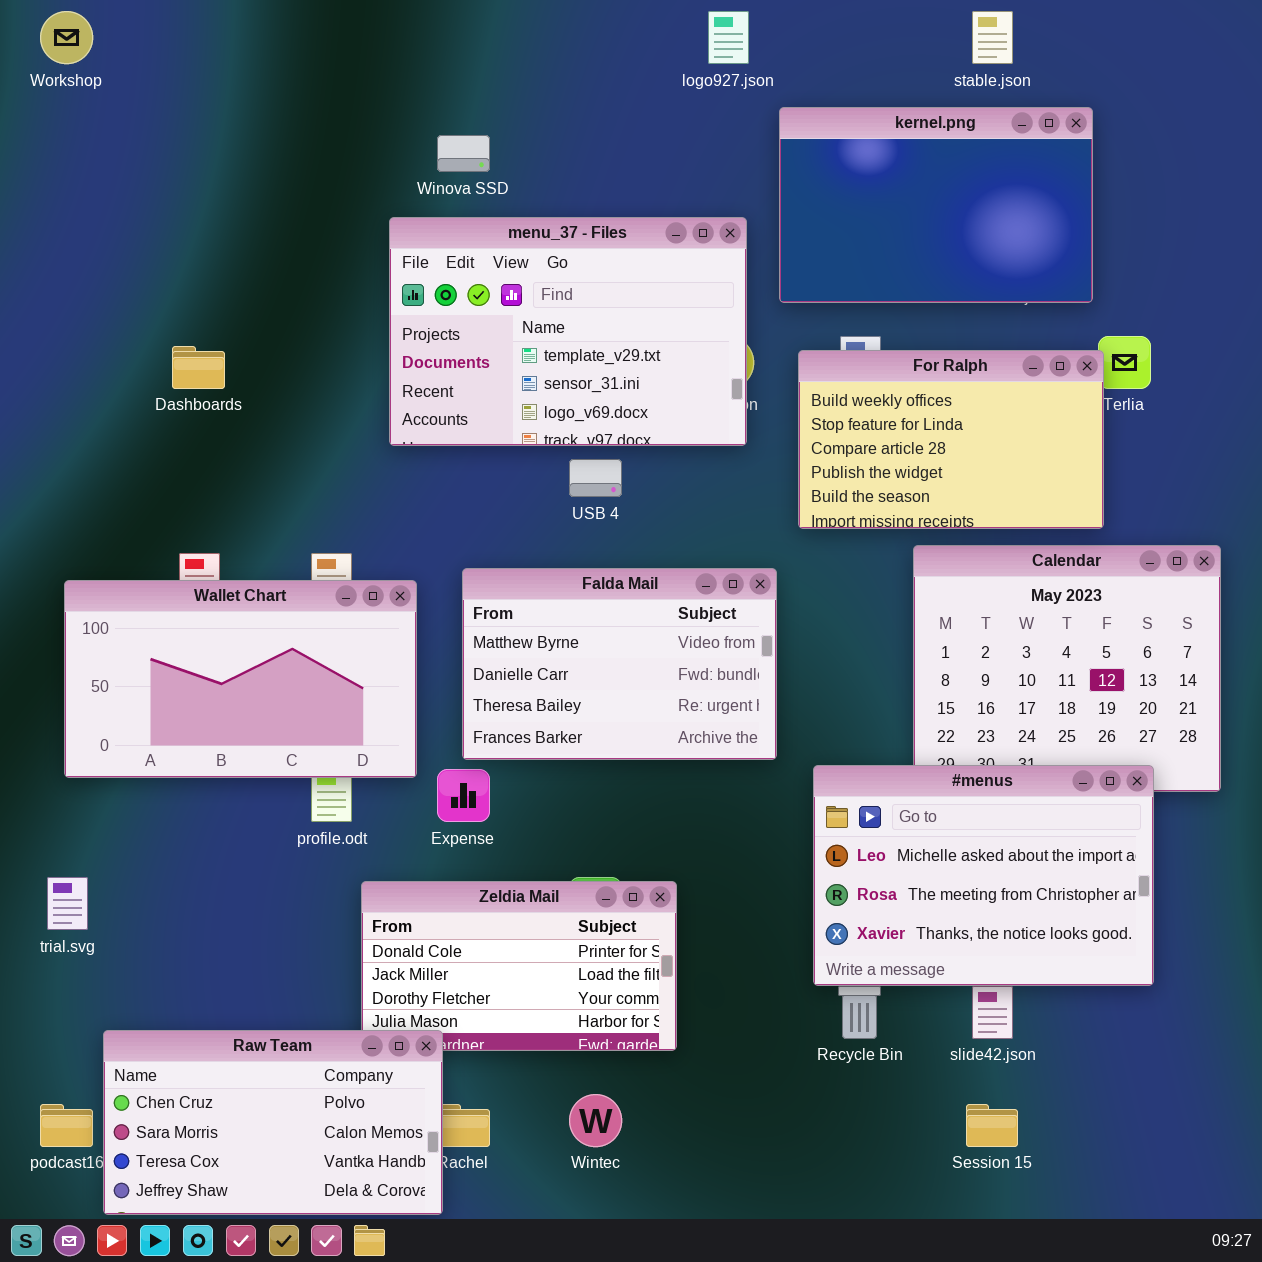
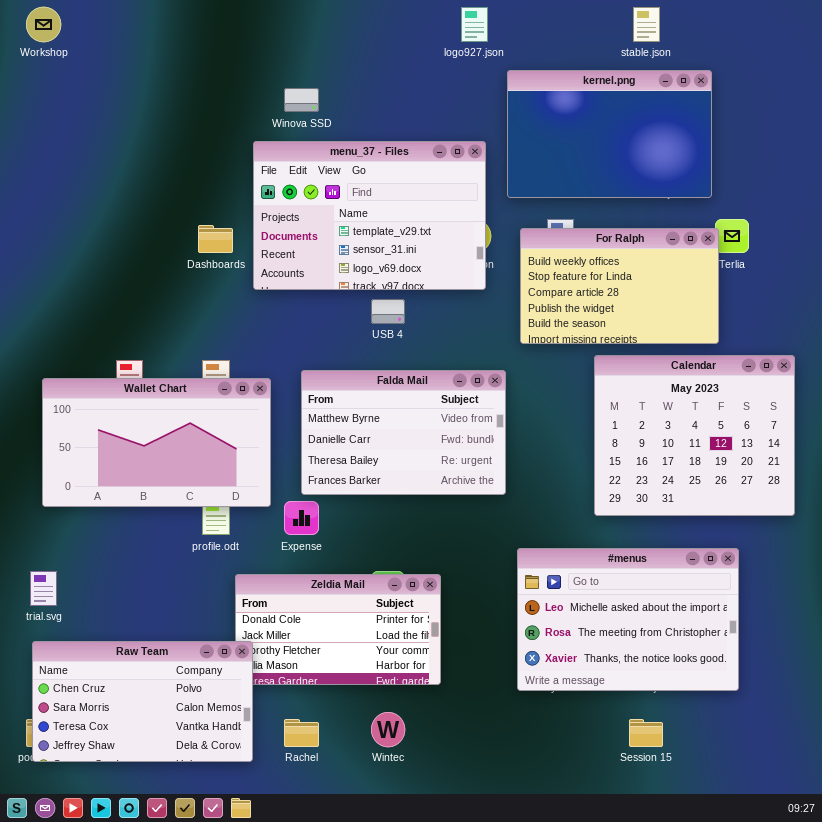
Dashboards: [172,346,225,389] -> [198,225,233,253], moved
#menus: [813,765,1154,986] -> [517,548,739,691], moved
Raw Team: [103,1030,443,1215] -> [32,641,253,762], moved

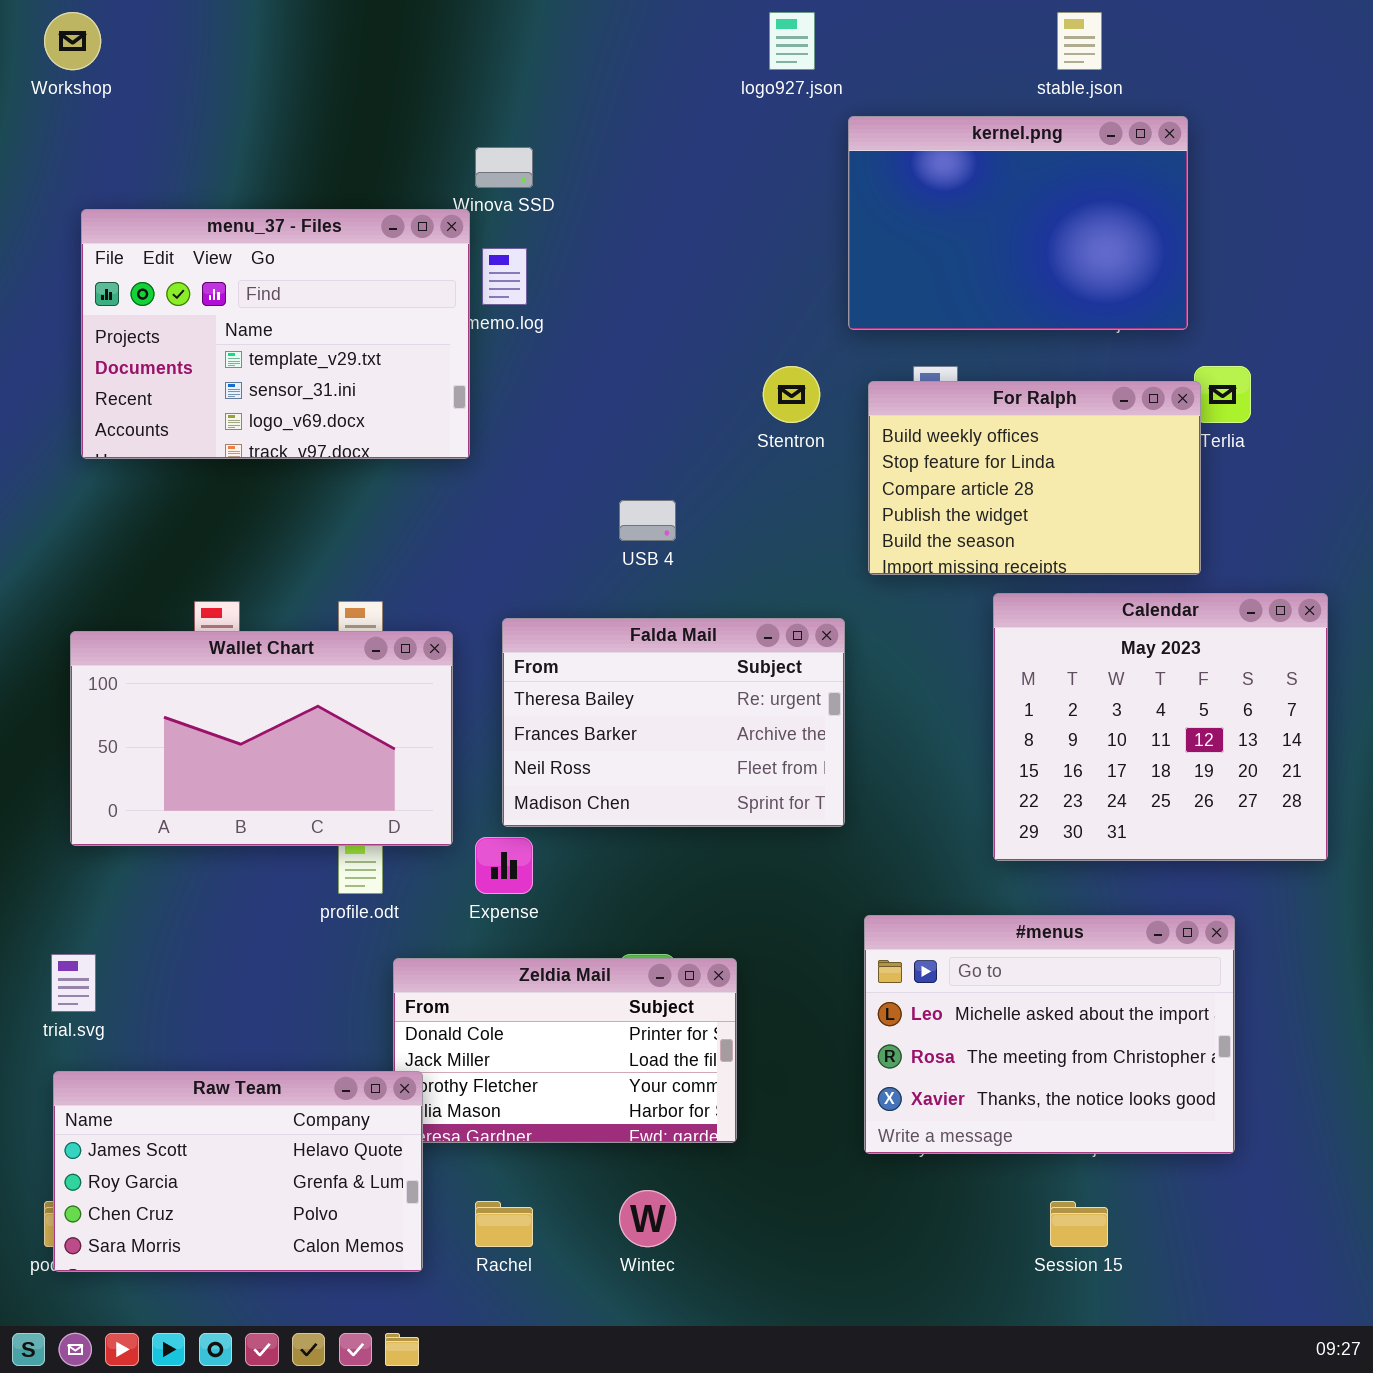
menu_37 - Files: [253,141,486,290] -> [81,209,470,459], moved
Falda Mail: [301,370,506,495] -> [502,618,845,827], scrolled down 2 rows
Raw Team: [32,641,253,762] -> [53,1071,423,1272], scrolled up 2 rows

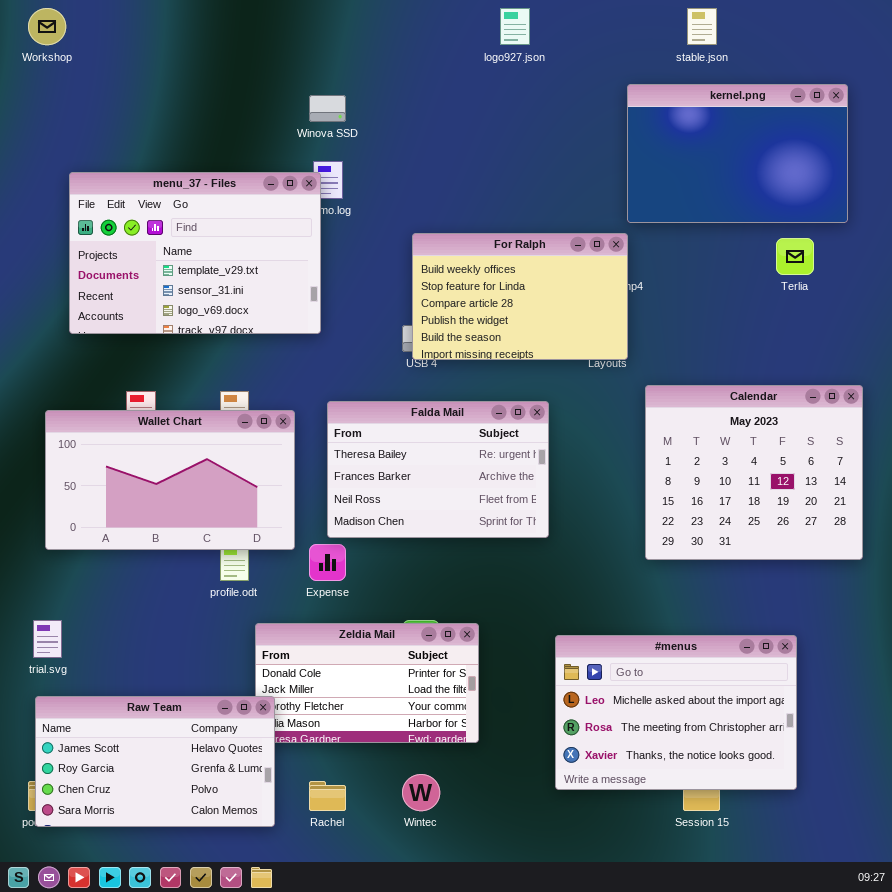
kernel.png: [848,116,1188,330] -> [627,84,848,223], moved
menu_37 - Files: [81,209,470,459] -> [69,172,321,334], moved
For Ralph: [868,381,1201,575] -> [412,233,628,360], moved
#menus: [864,915,1235,1154] -> [555,635,797,790], moved

